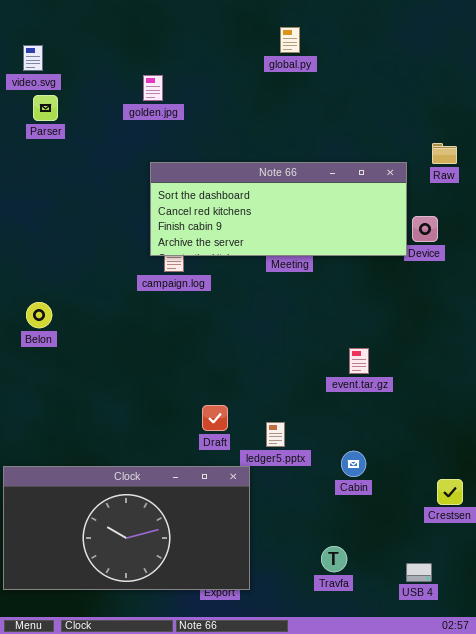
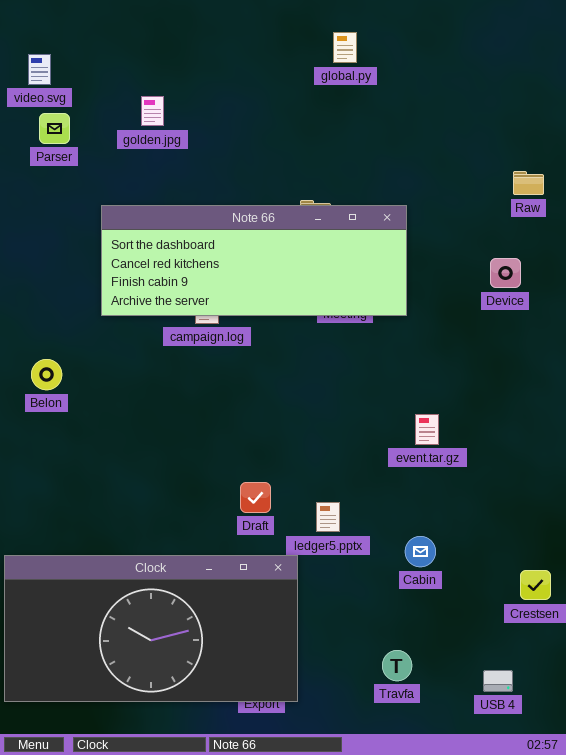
golden.jpg: [143,75,163,101] -> [141,96,164,126], moved
Note 66: [150,162,407,256] -> [101,205,407,316], moved

